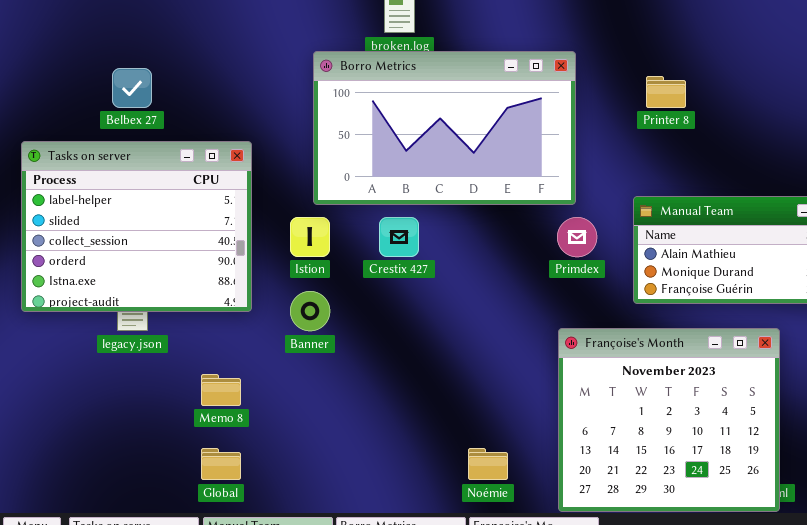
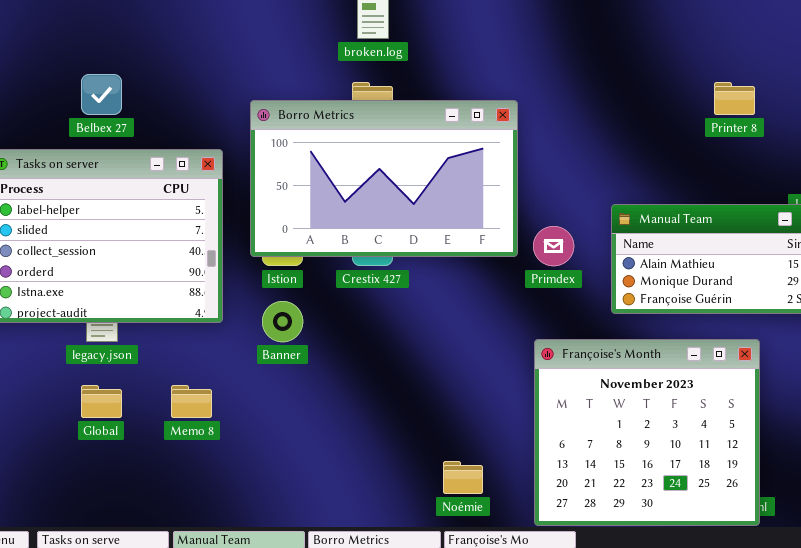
Borro Metrics: [313,51,576,205] -> [250,100,518,257], moved
Printer 8: [646,76,686,108] -> [714,82,755,115], moved
Global: [201,448,241,480] -> [81,385,122,418], moved

